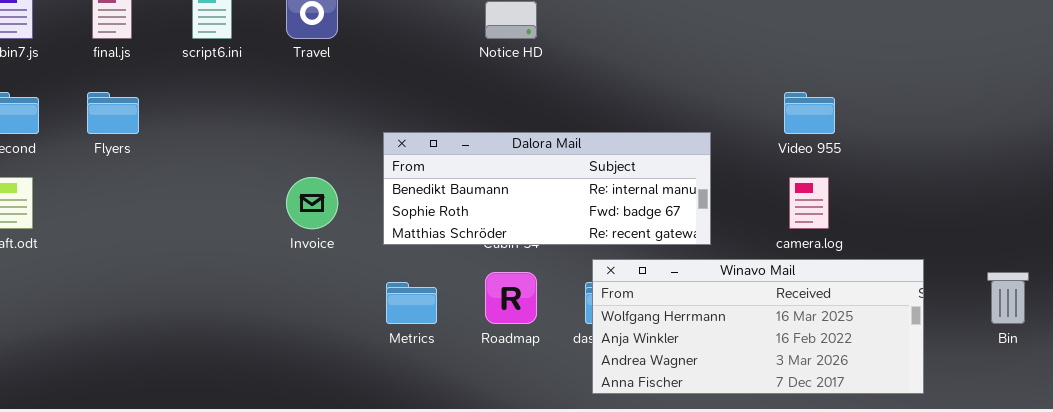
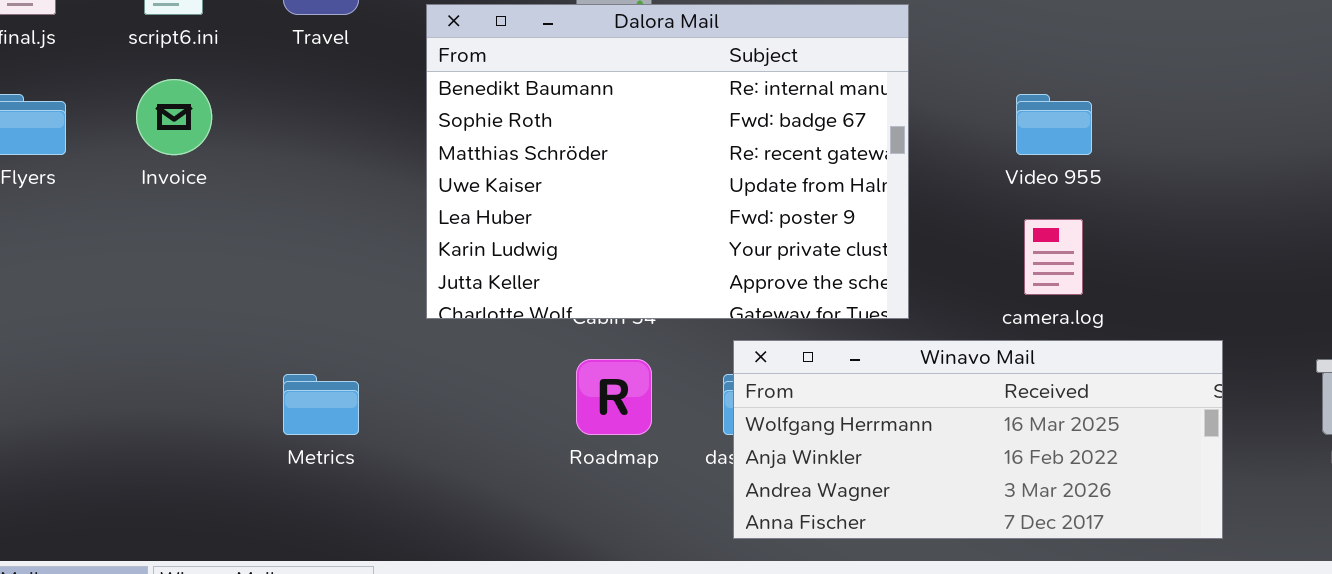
Dalora Mail: [383,132,711,245] -> [426,4,909,319], resized
Invoice: [286,177,338,229] -> [136,79,212,155], moved
Metrics: [386,282,437,324] -> [283,374,359,435], moved

